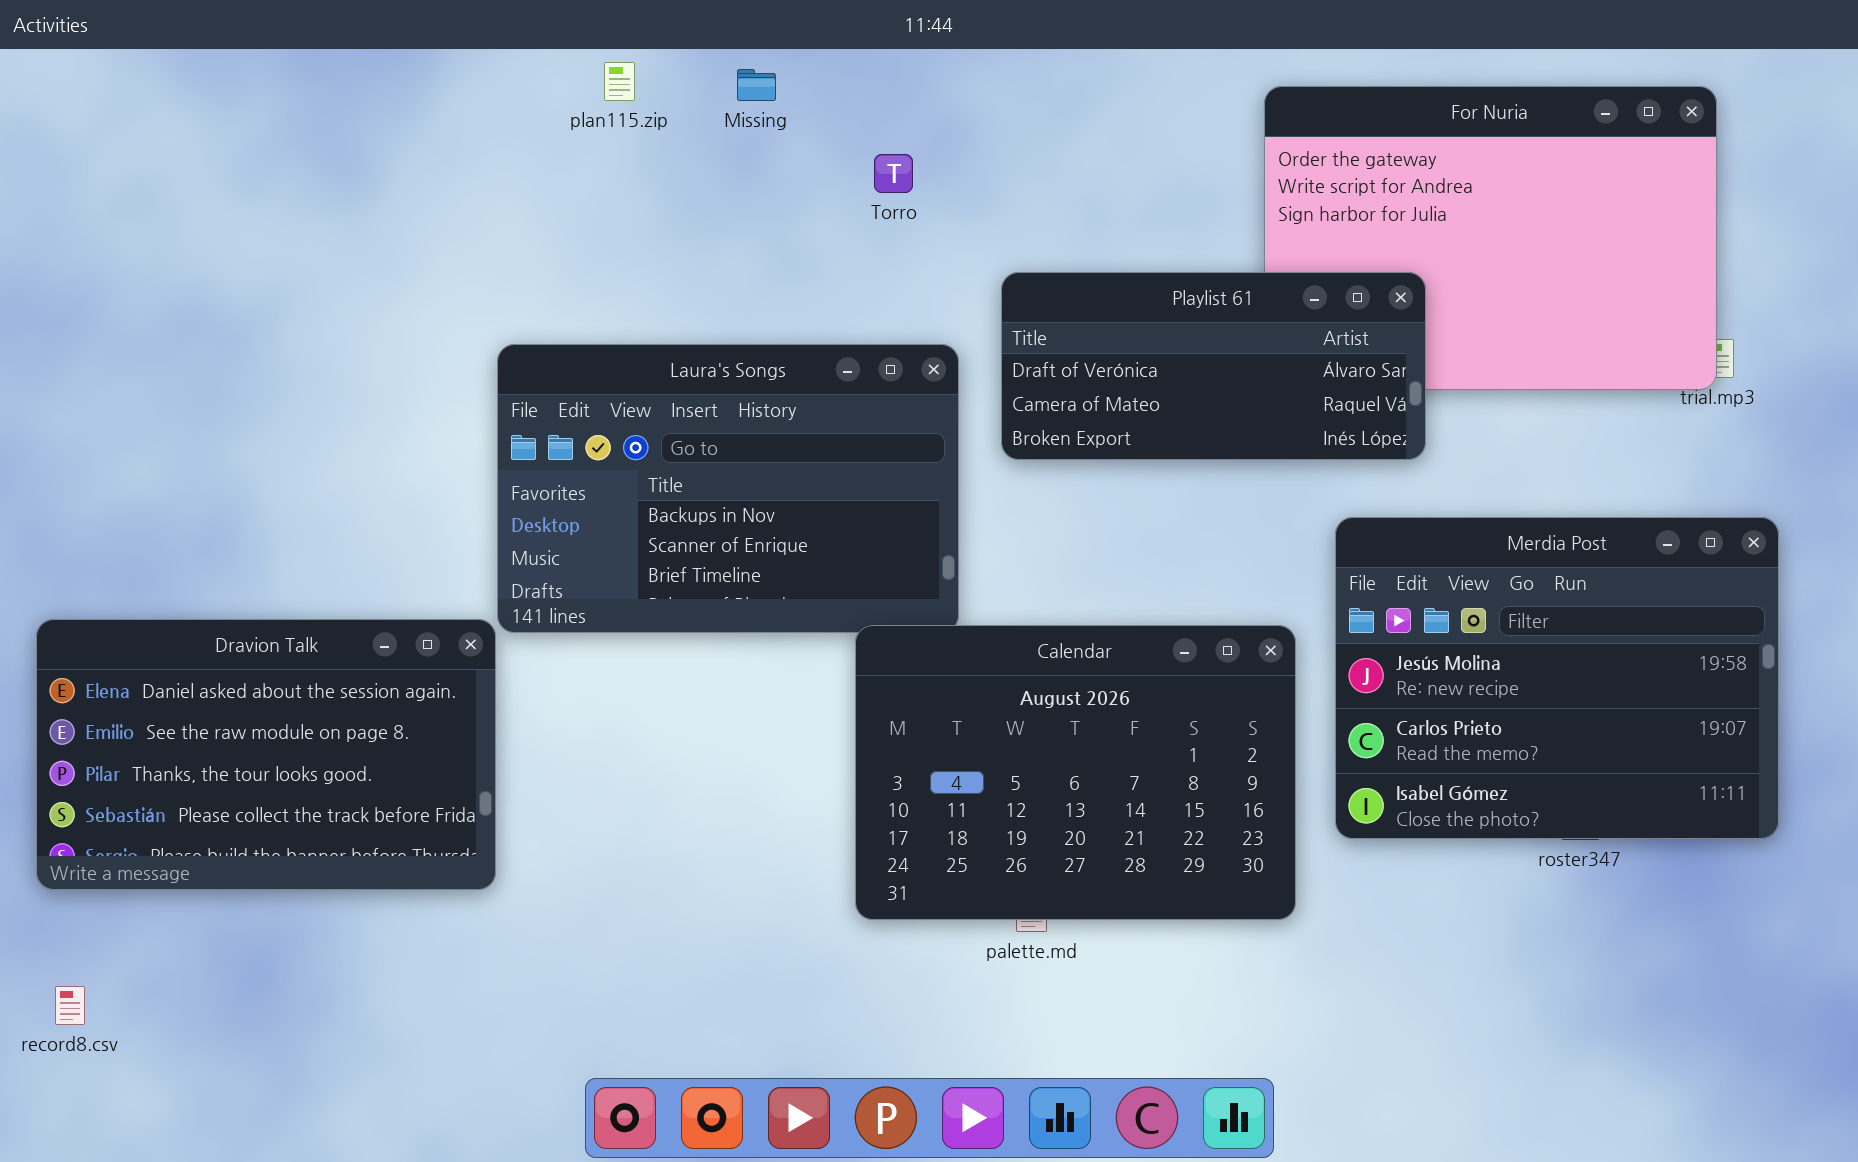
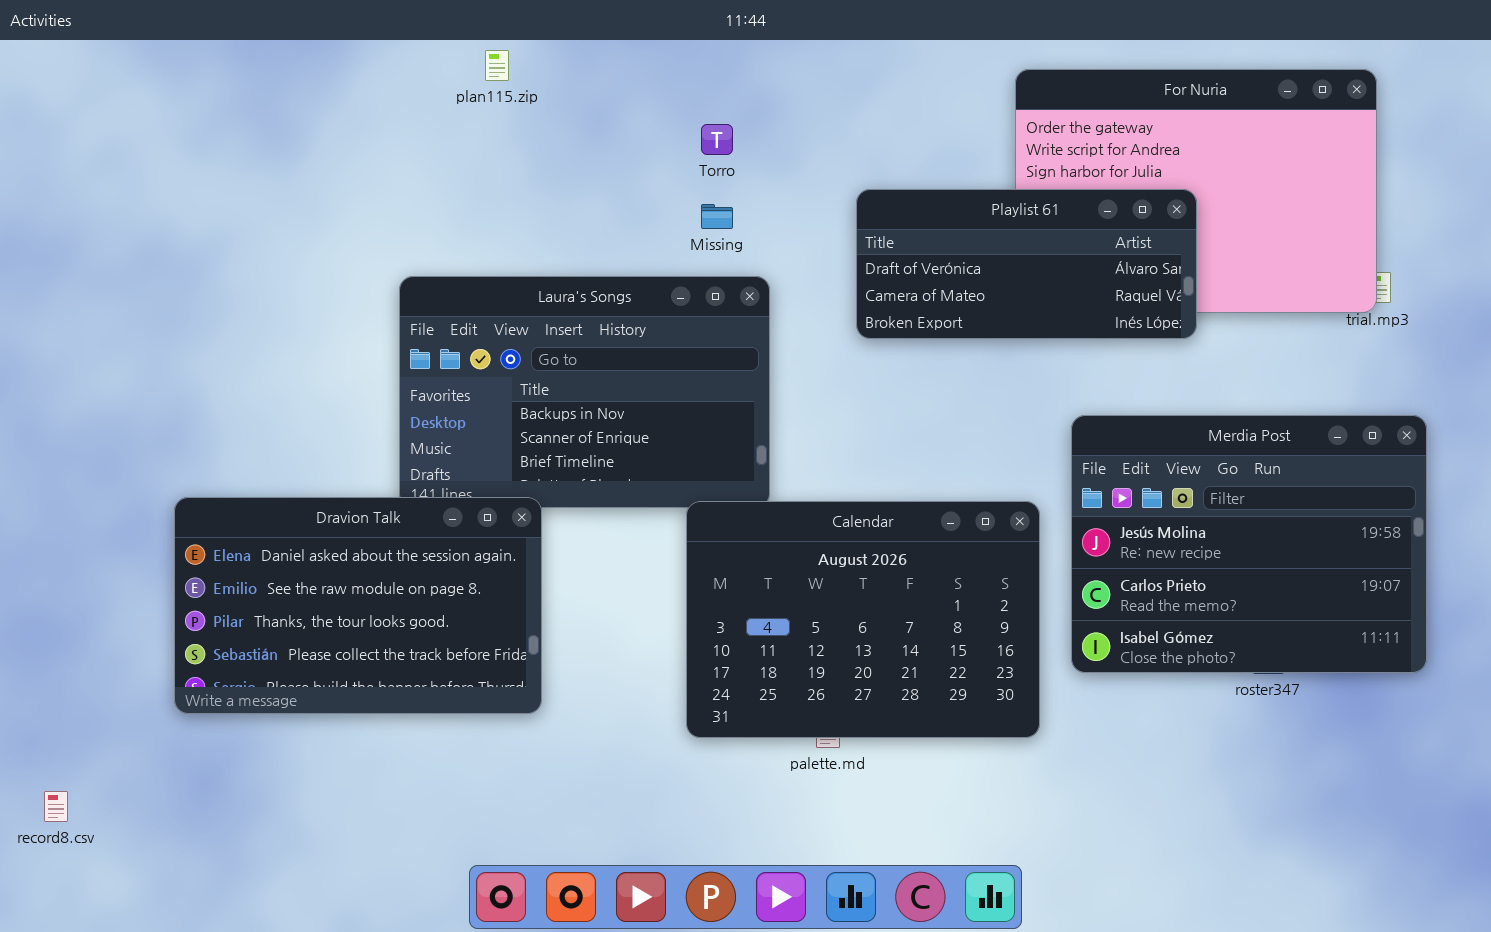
Missing: [737,69,776,101] -> [701,204,733,229], moved
Playlist 61: [1001,272,1426,460] -> [856,189,1197,339], moved
Dravion Talk: [36,619,496,890] -> [174,497,542,714], moved

